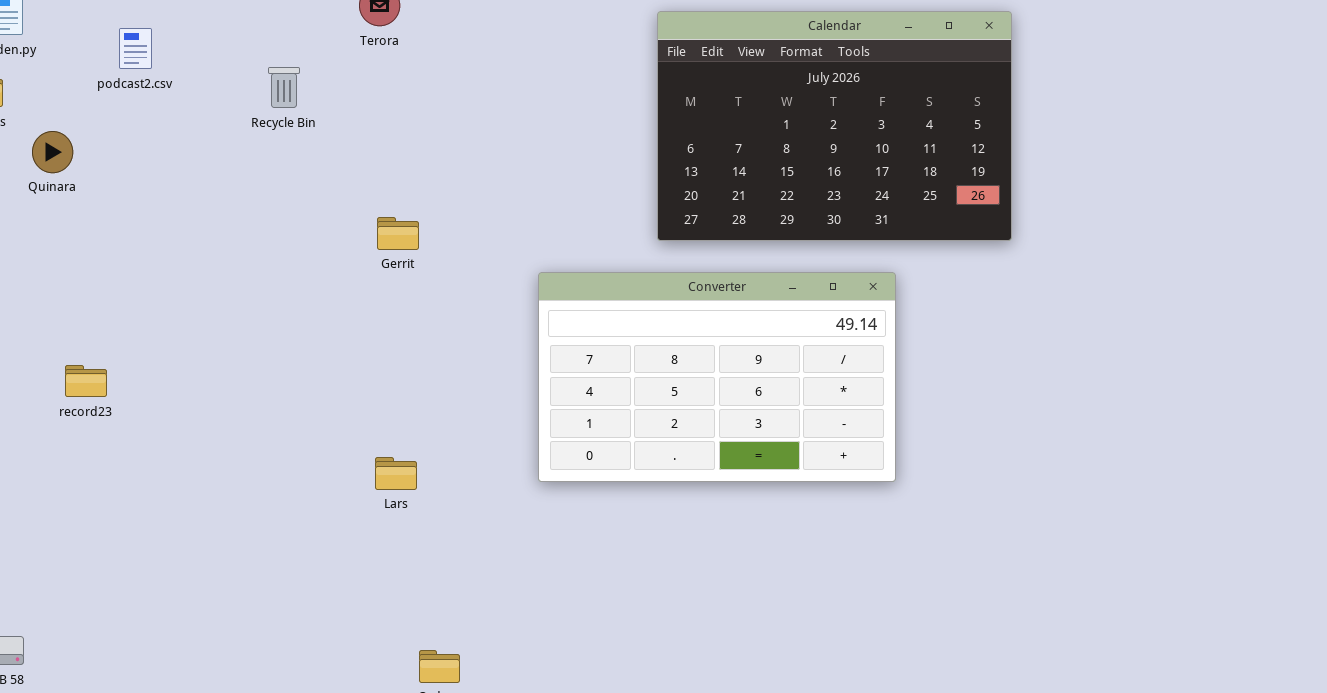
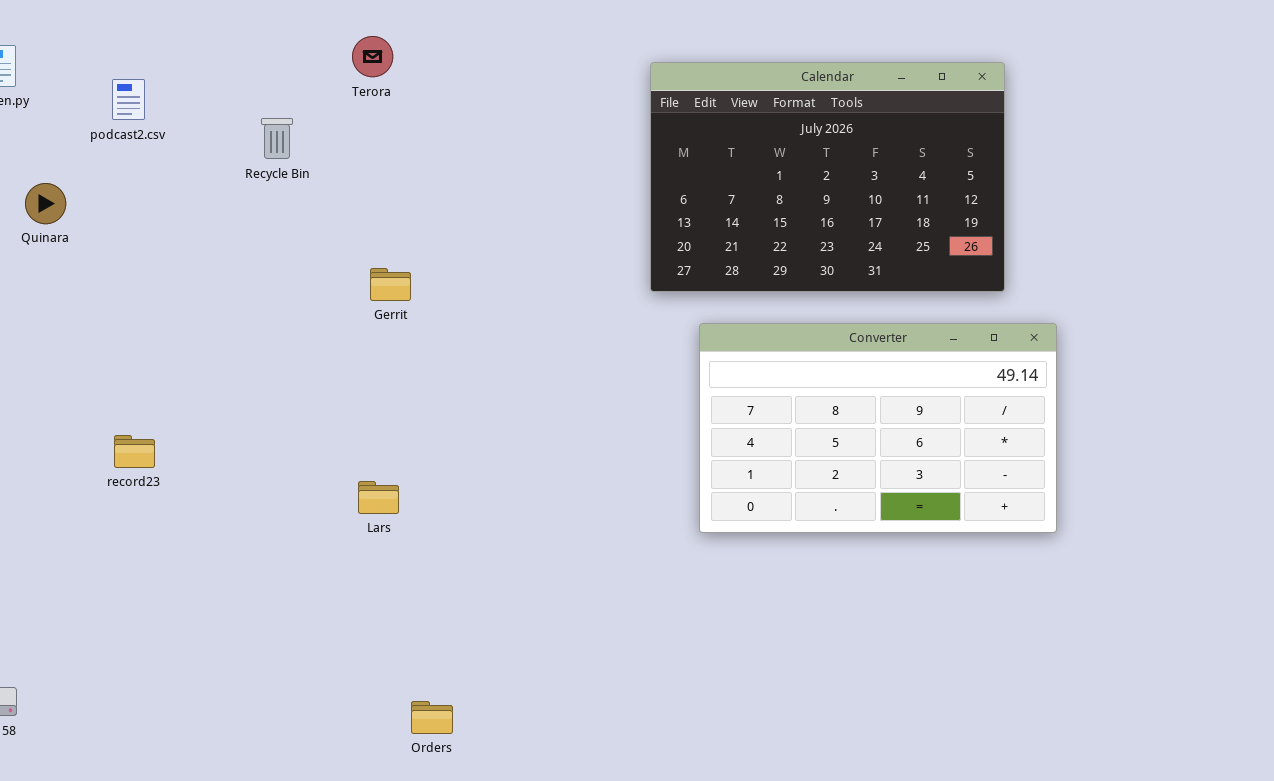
Converter: [538,272,896,482] -> [699,323,1057,533], moved
record23: [65,365,107,397] -> [114,435,155,468], moved
Lars: [375,457,417,490] -> [358,481,399,514], moved

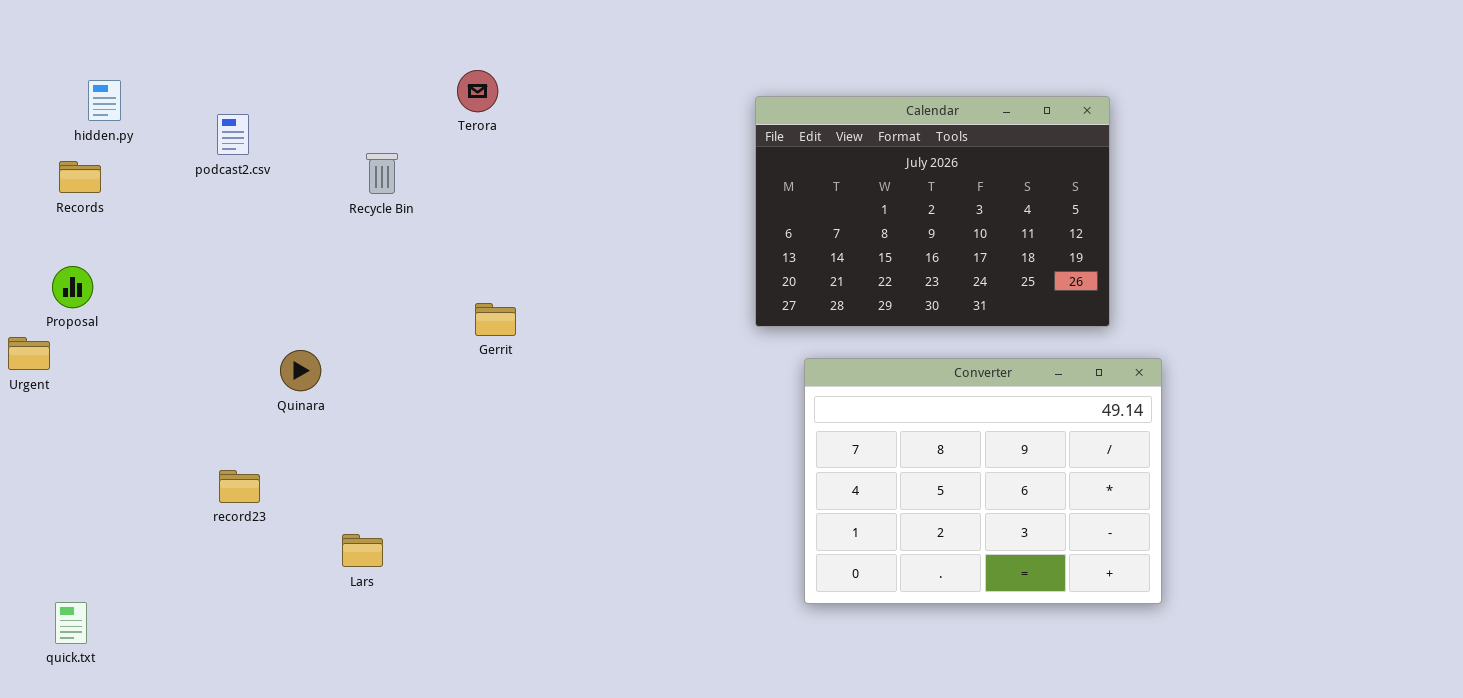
Quinara: [25,183,66,224] -> [280,350,321,391], moved
Converter: [699,323,1057,533] -> [804,358,1162,604], resized
Lars: [358,481,399,514] -> [342,534,383,567], moved

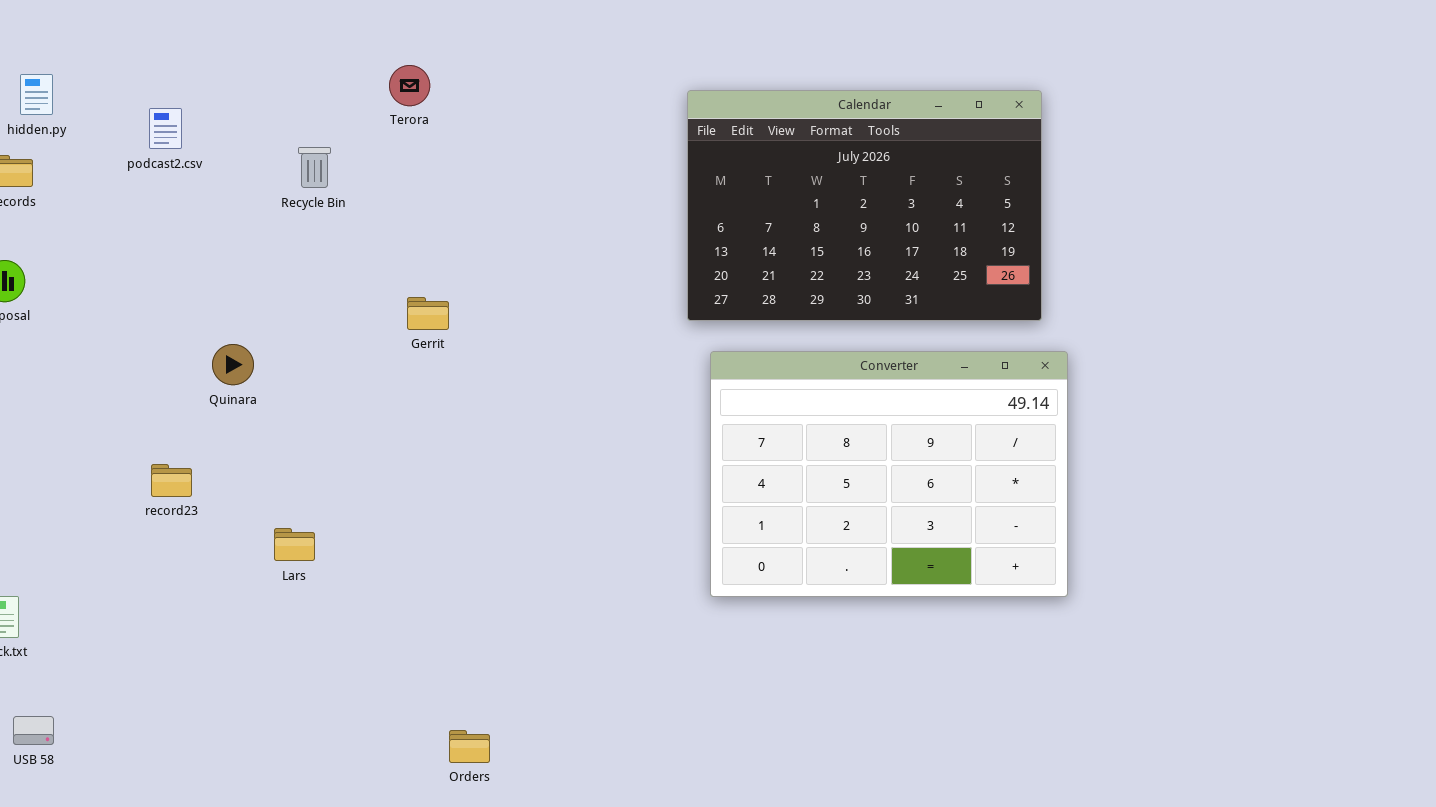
Converter: [804,358,1162,604] -> [710,351,1068,597], moved

